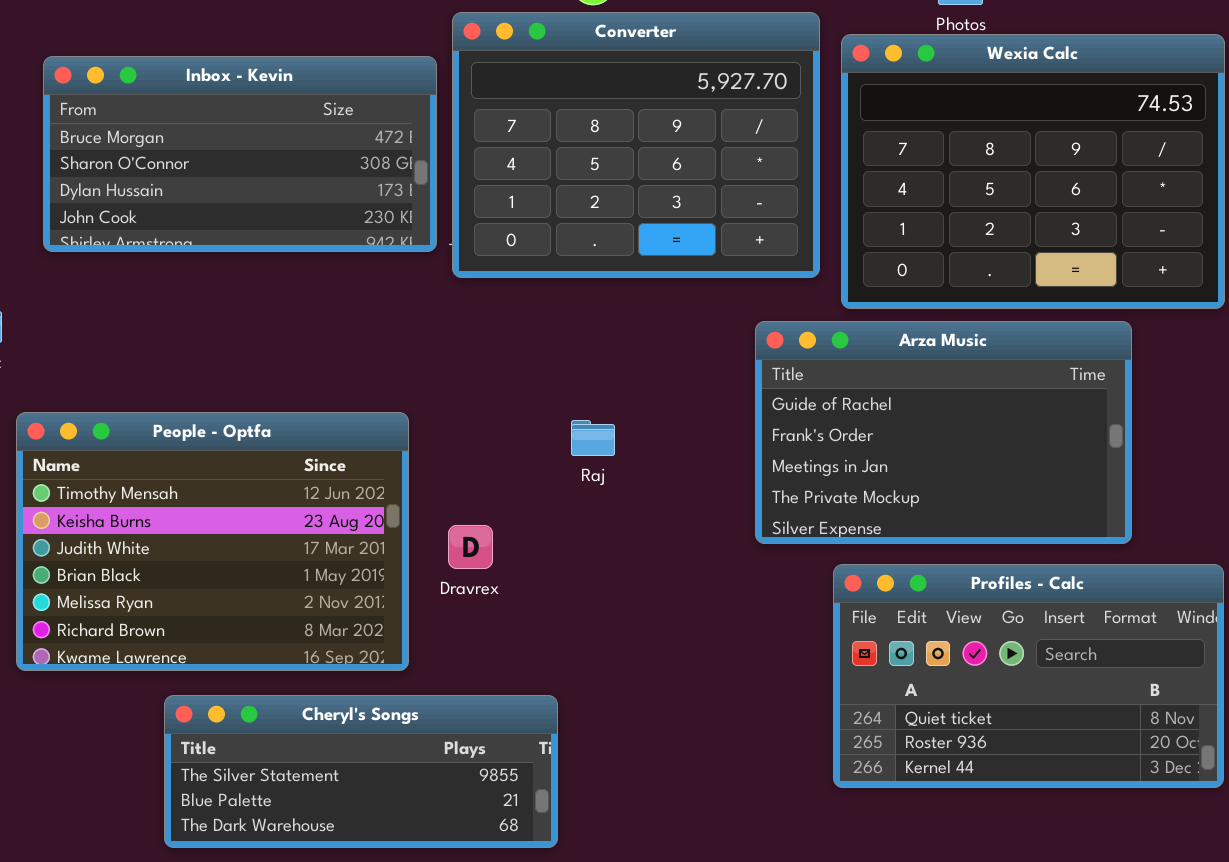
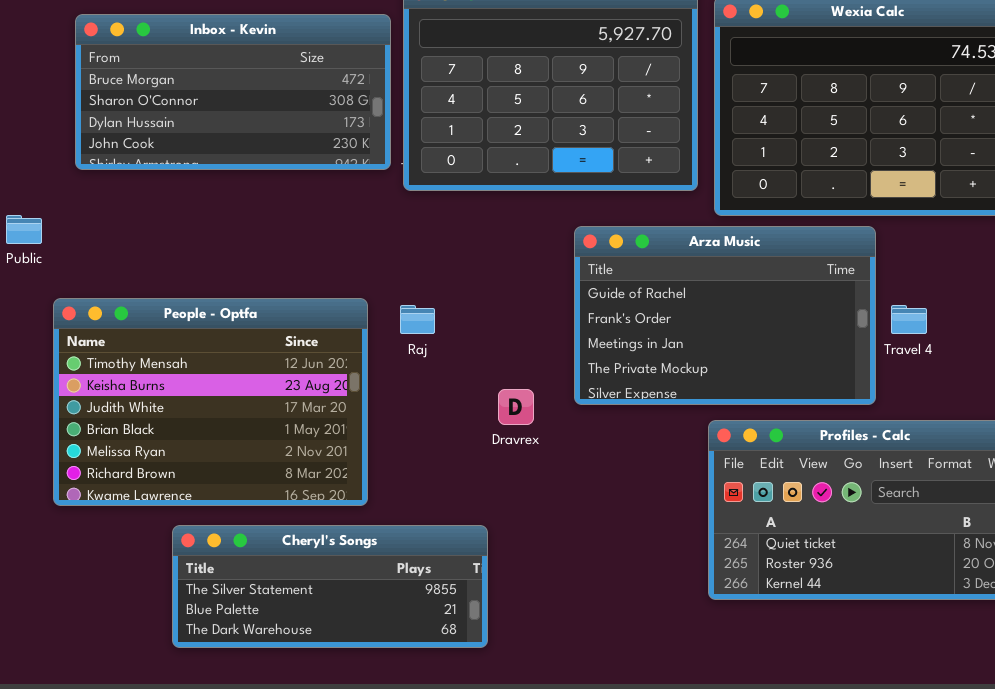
Arza Music: [755,321,1132,544] -> [574,226,876,405], moved
Raj: [571,420,615,456] -> [400,305,435,334], moved
Dravrex: [448,525,493,569] -> [498,389,534,425], moved

